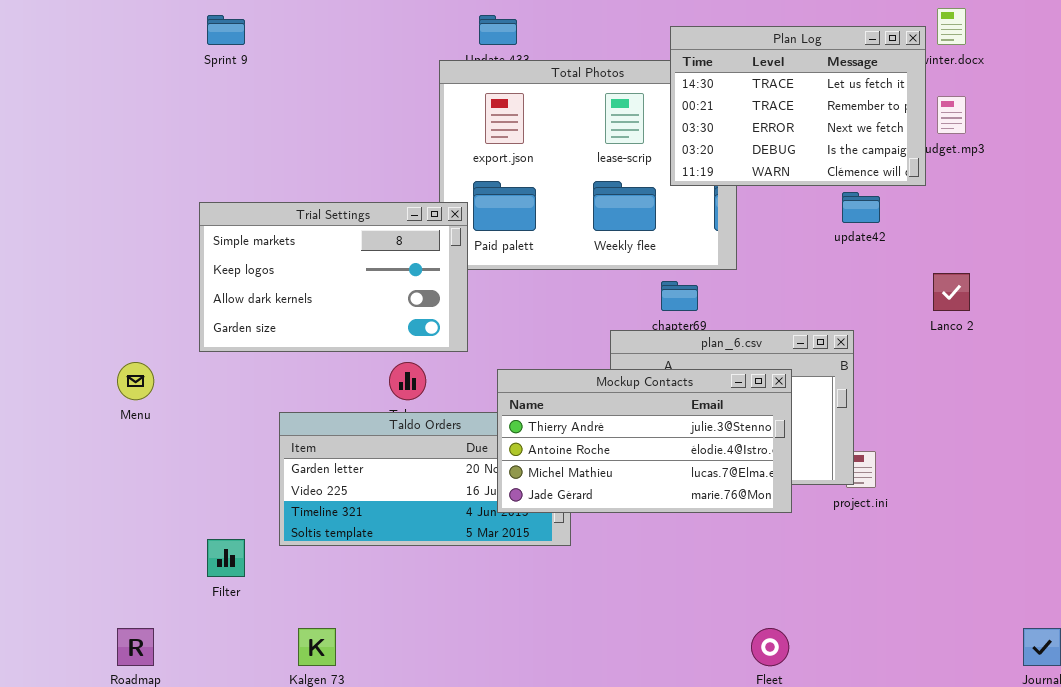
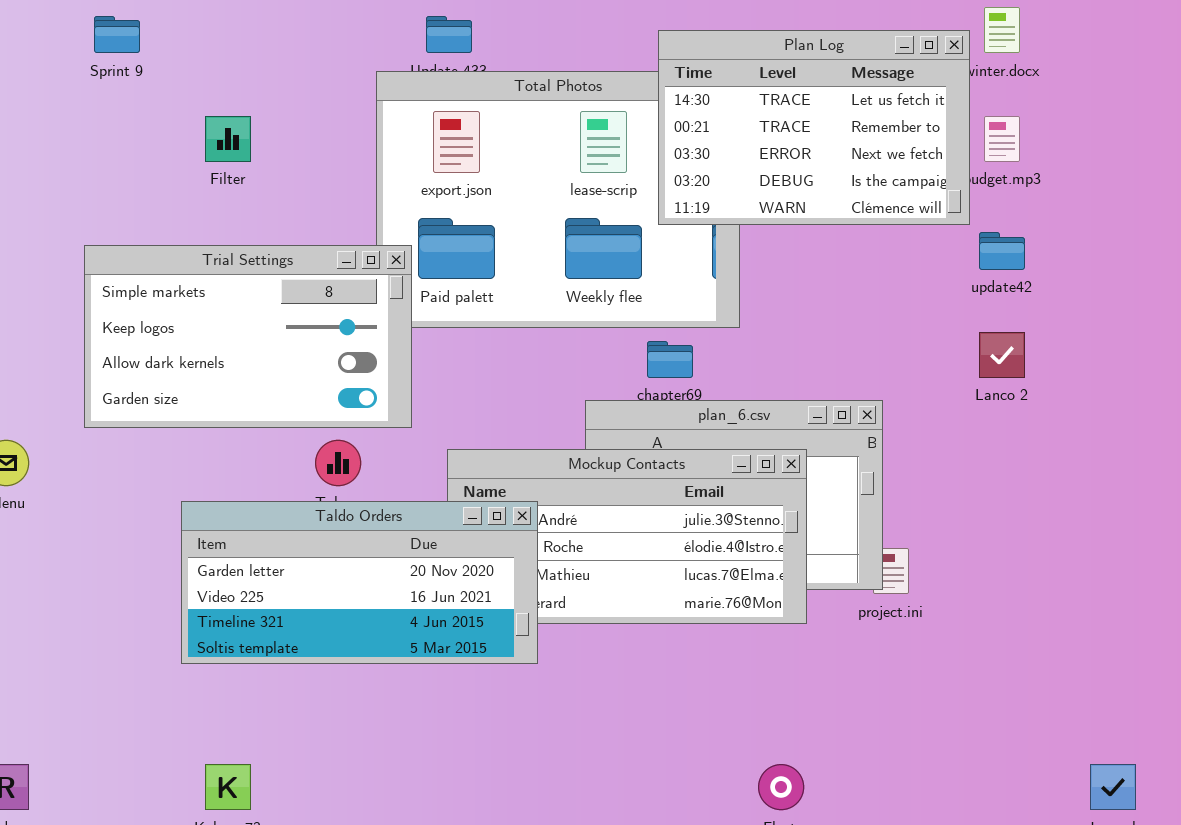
update42: [842,192,880,223] -> [979,232,1025,270], moved
Taldo Orders: [279,412,571,546] -> [181,501,538,664], raised
Filter: [207,539,245,577] -> [205,116,251,162], moved

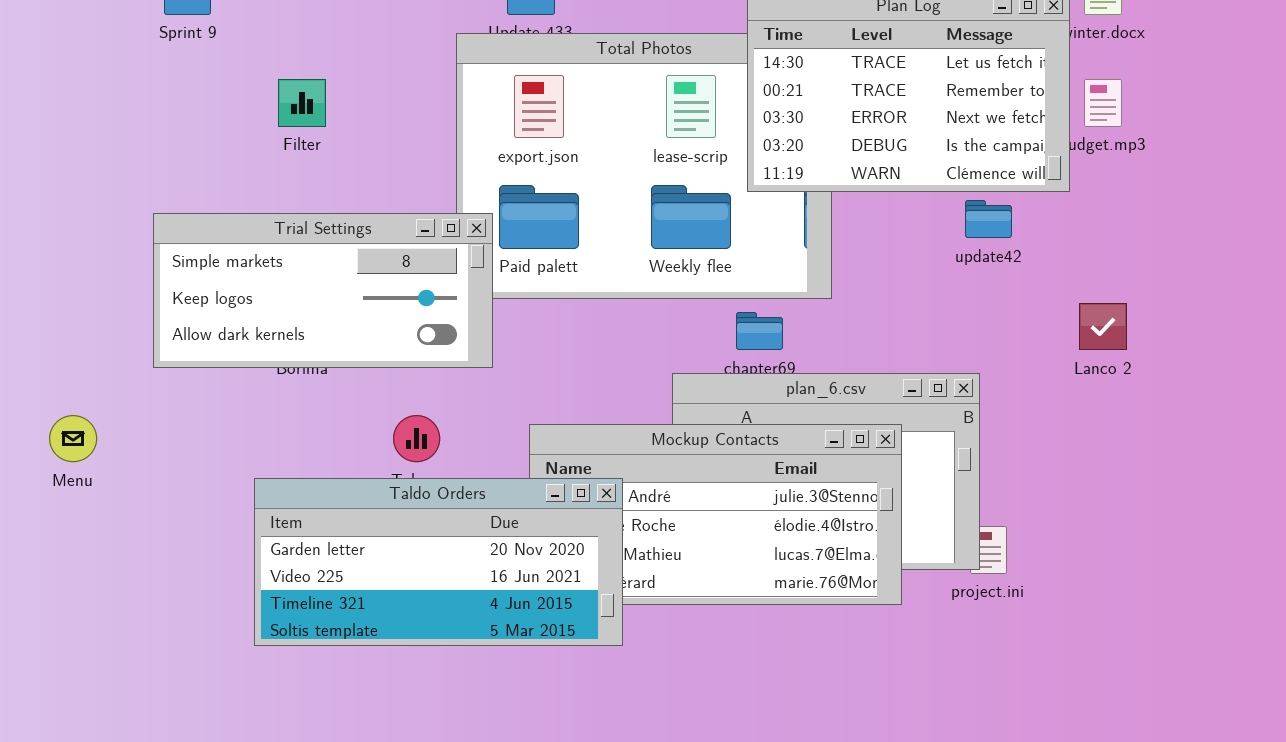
update42: [979,232,1025,270] -> [965,200,1012,238], moved
Trial Settings: [84,245,412,428] -> [153,213,493,368], resized

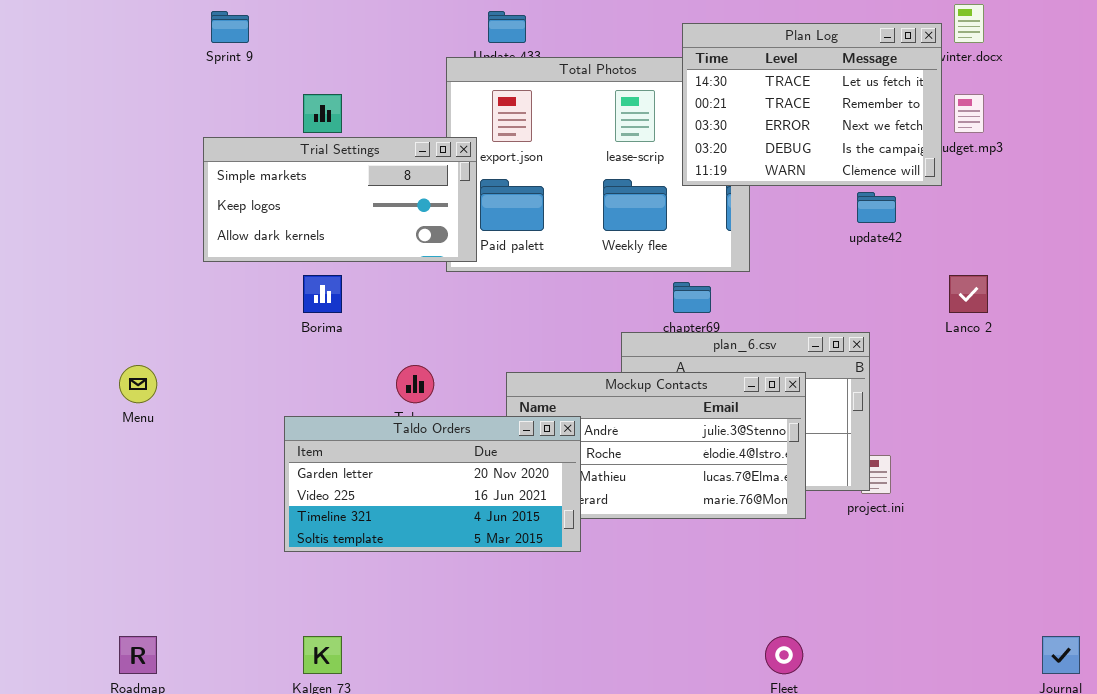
Trial Settings: [153,213,493,368] -> [203,137,477,262], moved

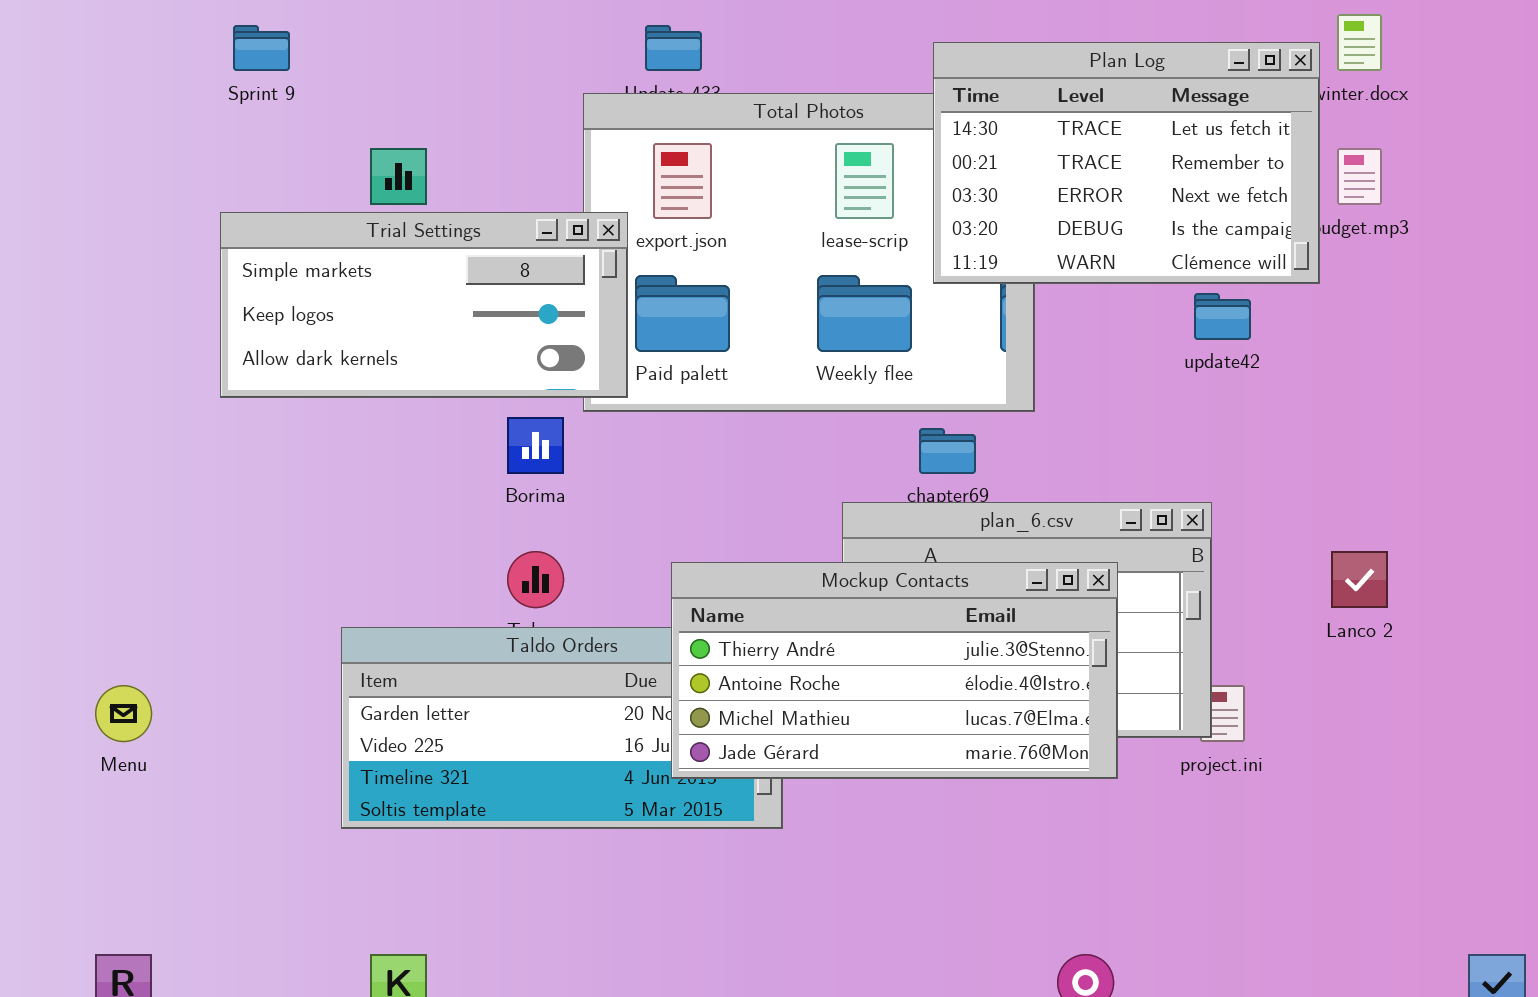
Borima: [303,275,342,313] -> [507,417,564,474], moved
Lanco 2: [949,275,988,313] -> [1331,551,1388,608], moved
Menu: [119,365,157,403] -> [95,685,152,742], moved
Mockup Contacts: [506,372,806,519] -> [671,562,1118,779], raised

